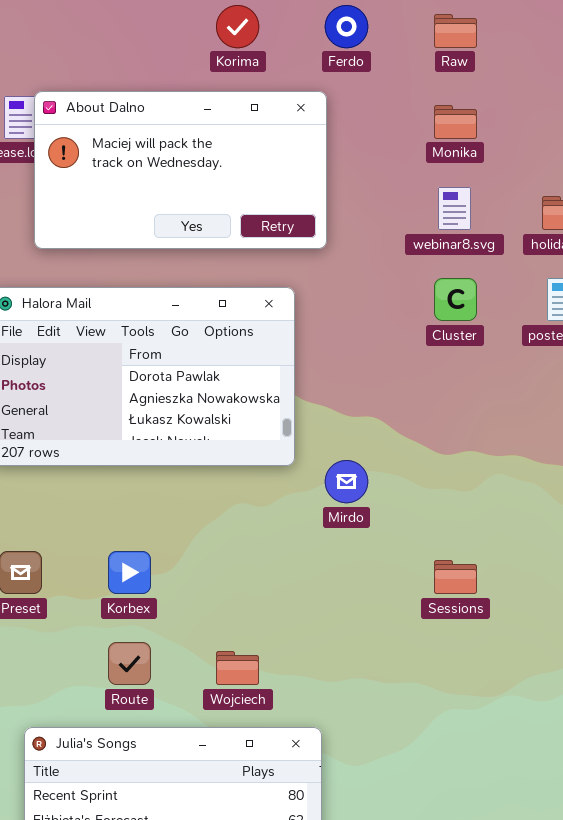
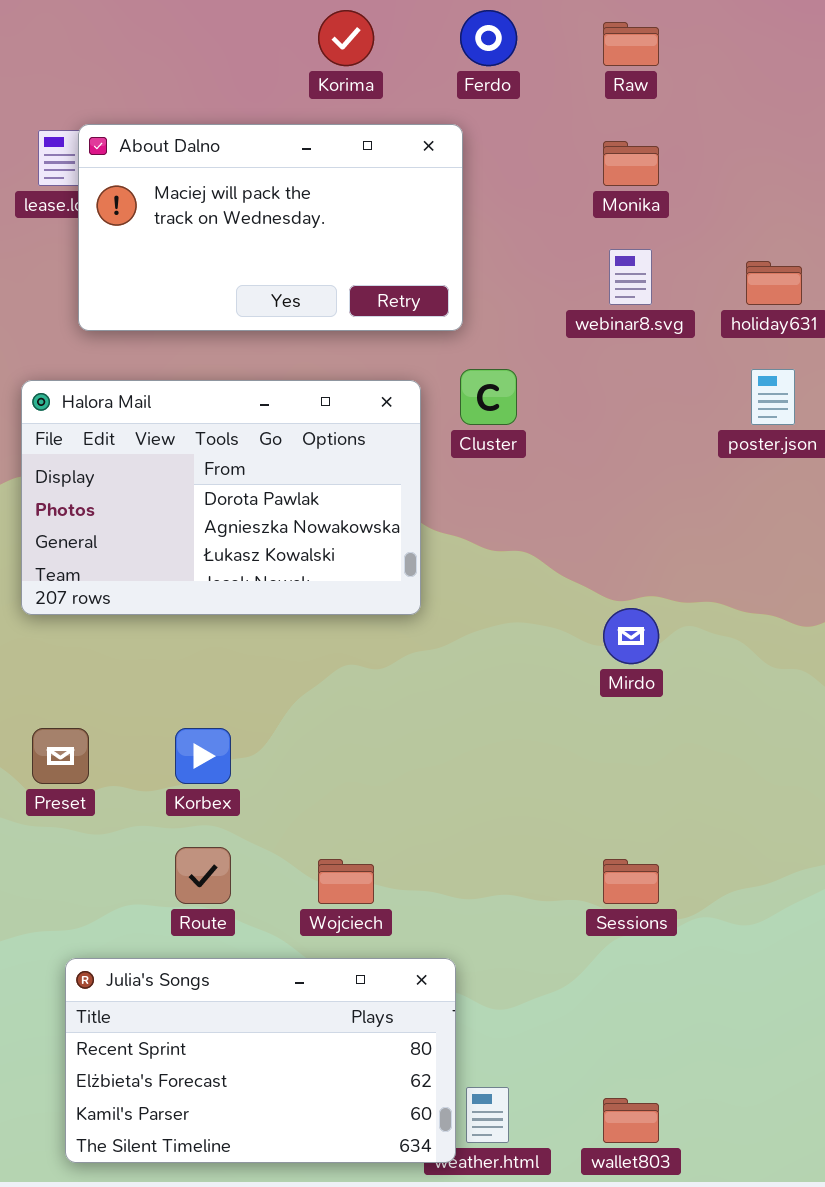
Cluster: [434,278,477,321] -> [460,369,517,425], moved
Mirdo: [325,460,368,503] -> [603,608,659,664], moved
Sessions: [434,560,477,594] -> [603,859,659,904], moved

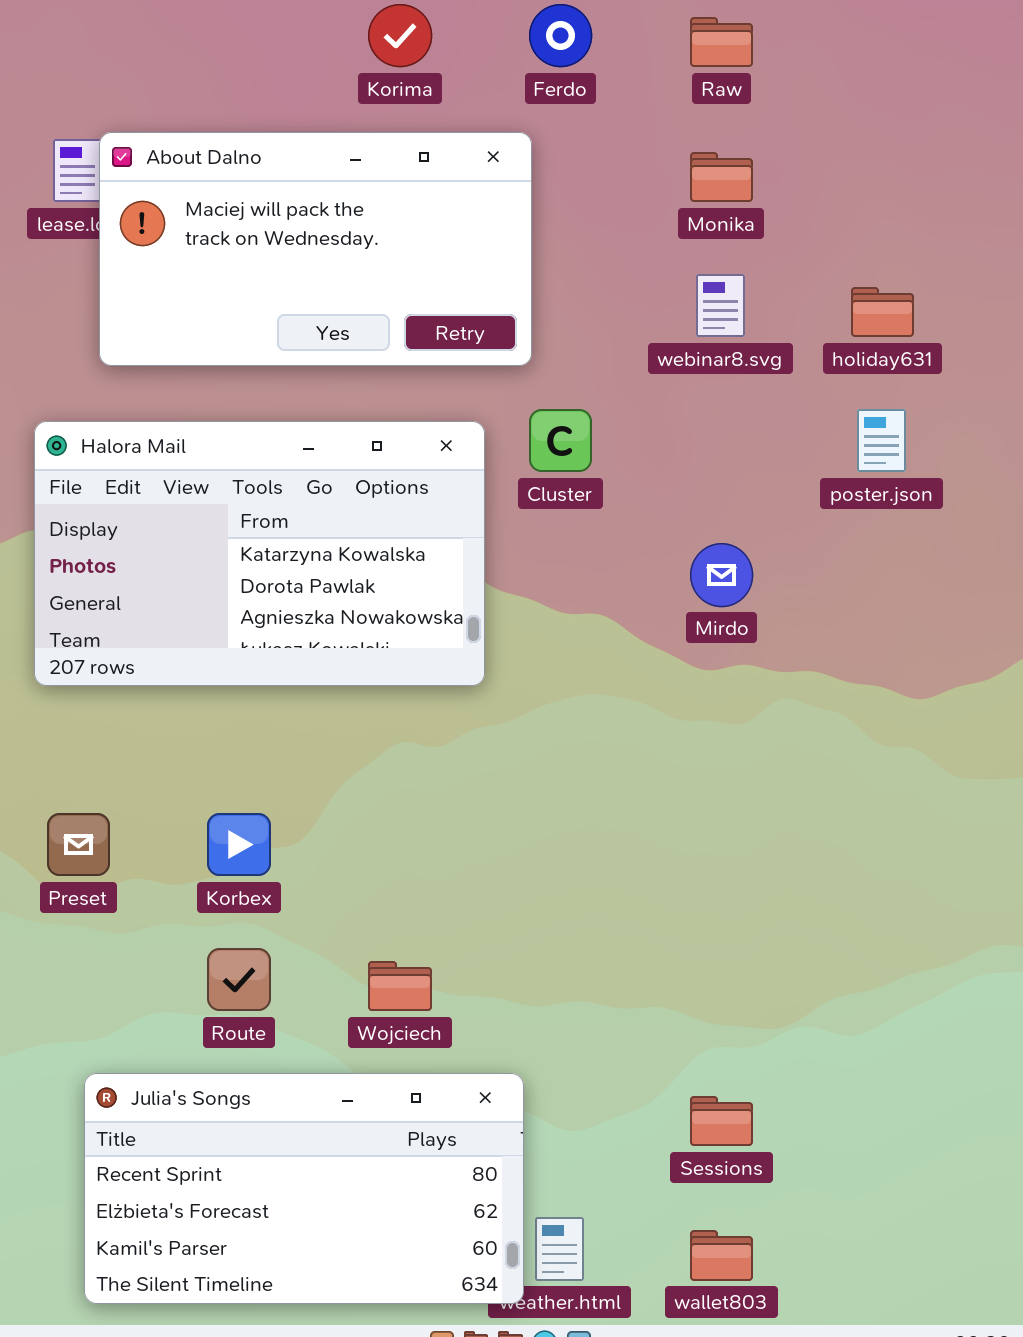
Halora Mail: [21,380,421,615] -> [34,421,485,686], scrolled up 1 row
Mirdo: [603,608,659,664] -> [690,543,753,607], moved
Sessions: [603,859,659,904] -> [690,1096,753,1146], moved

